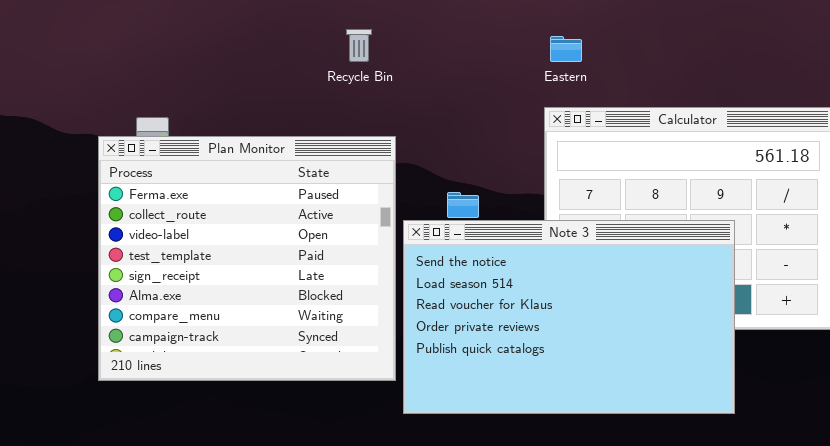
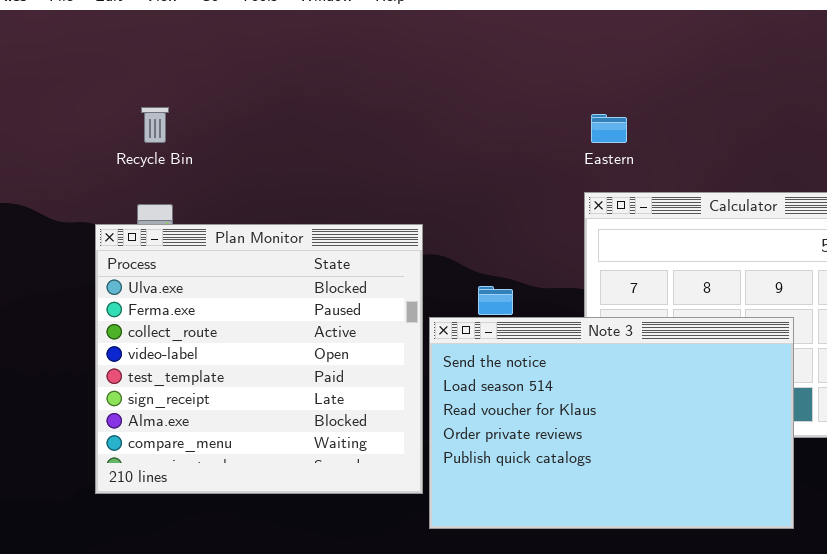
Recycle Bin: [346,29,372,62] -> [141,107,169,143], moved
Plan Monitor: [98,136,396,381] -> [95,224,423,494], scrolled up 1 row

